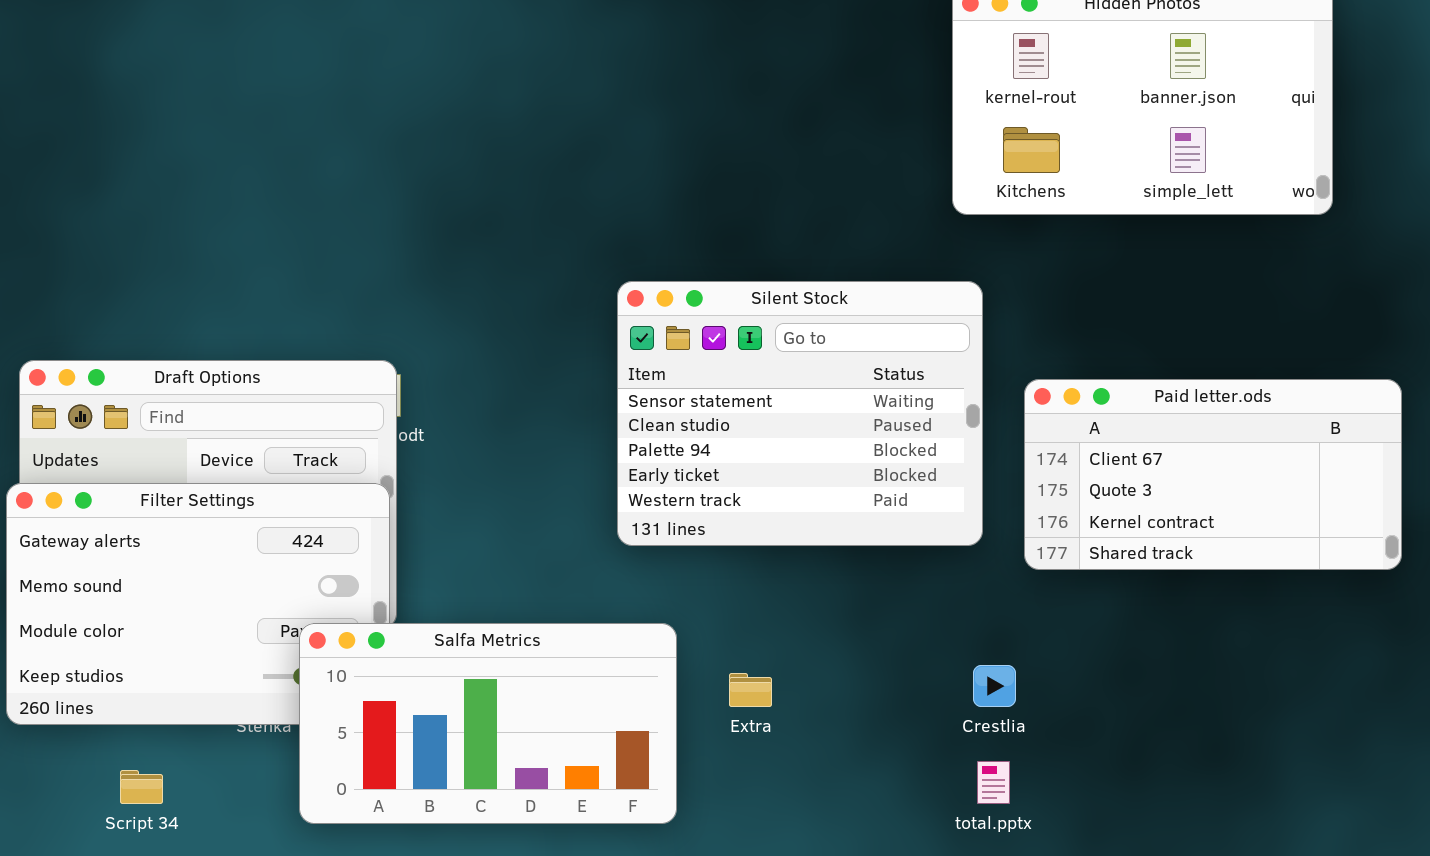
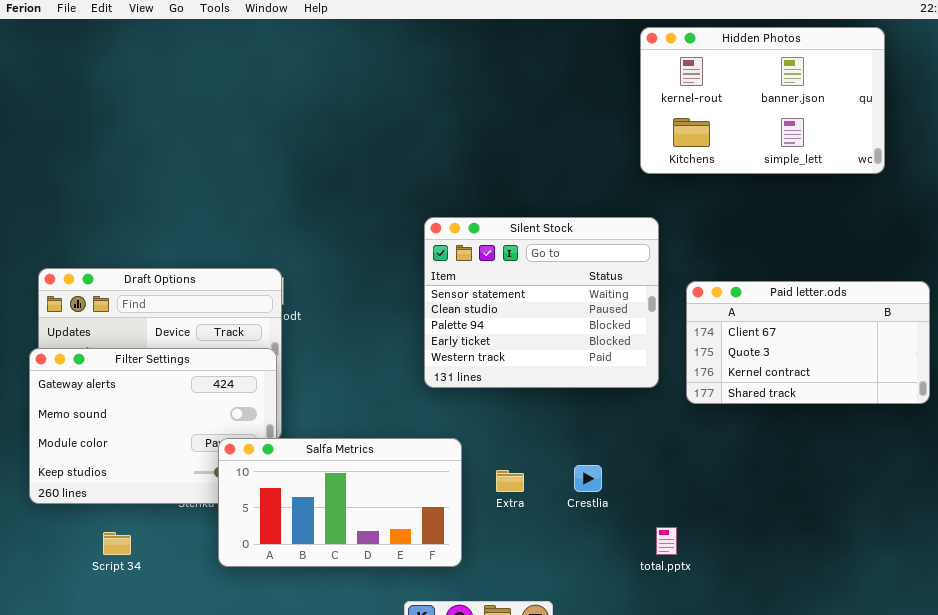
Crestlia: [973,665,1016,707] -> [574,465,602,492], moved

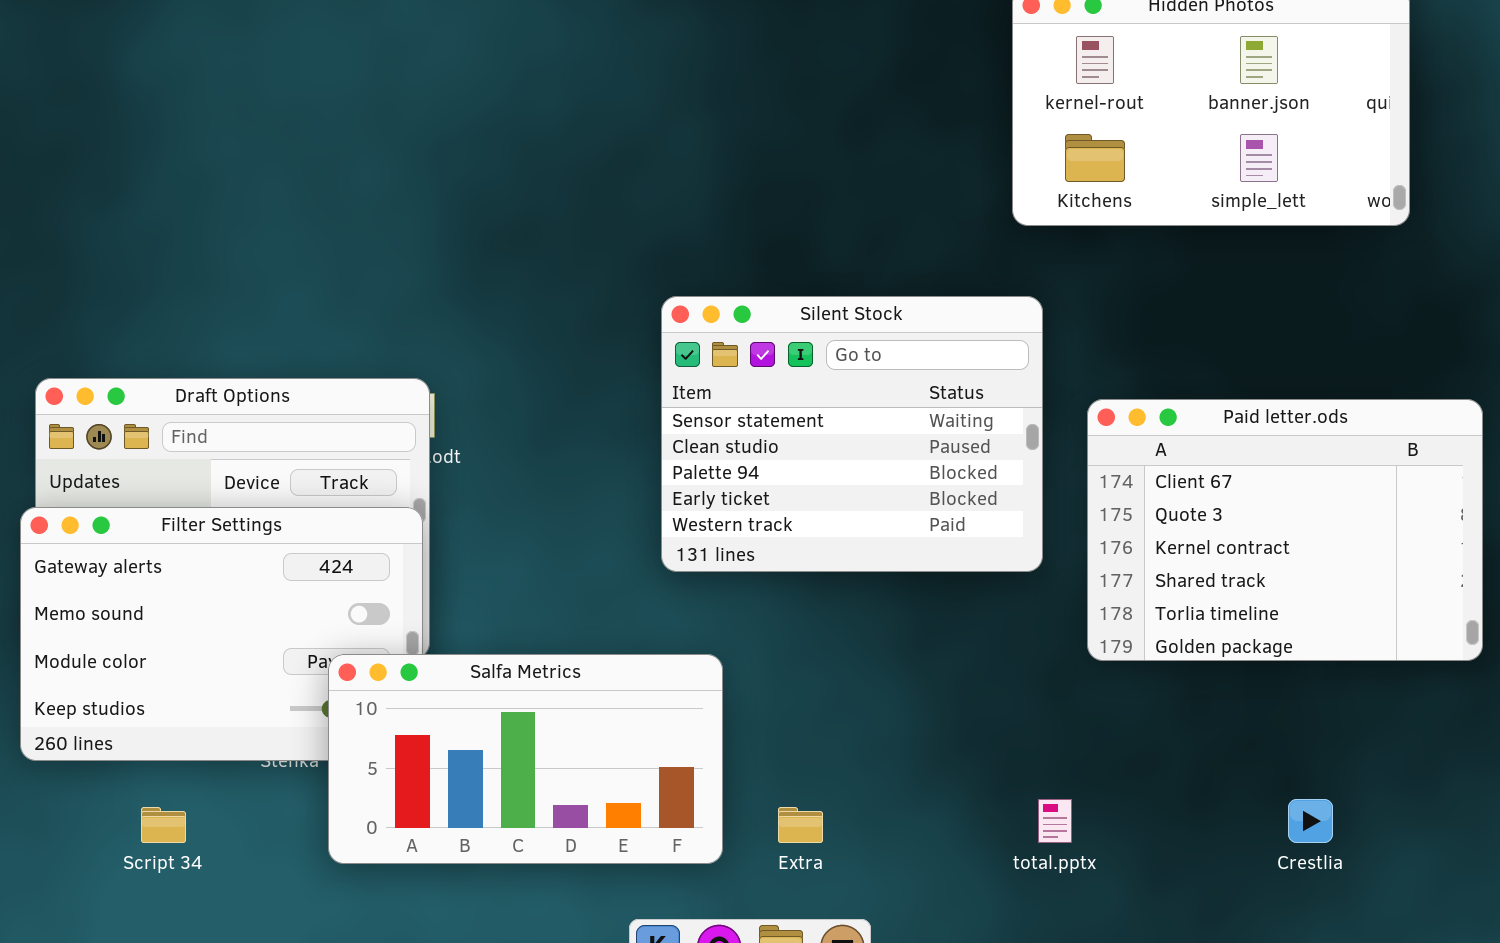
Paid letter.ods: [686,281,930,404] -> [1087,399,1483,661], resized
Crestlia: [574,465,602,492] -> [1288,799,1333,843], moved
Extra: [496,470,524,492] -> [778,807,823,843], moved

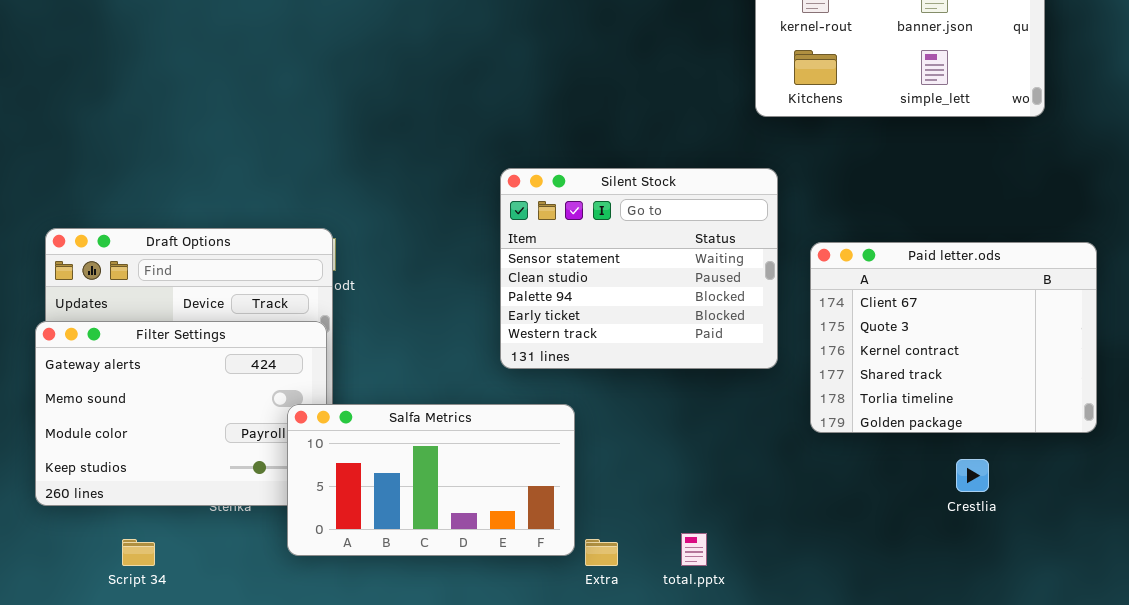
Salfa Metrics: [328,654,723,864] -> [287,404,575,556], moved
total.pptx: [1038,799,1072,843] -> [681,533,707,566], moved
Crestlia: [1288,799,1333,843] -> [956,459,989,492], moved

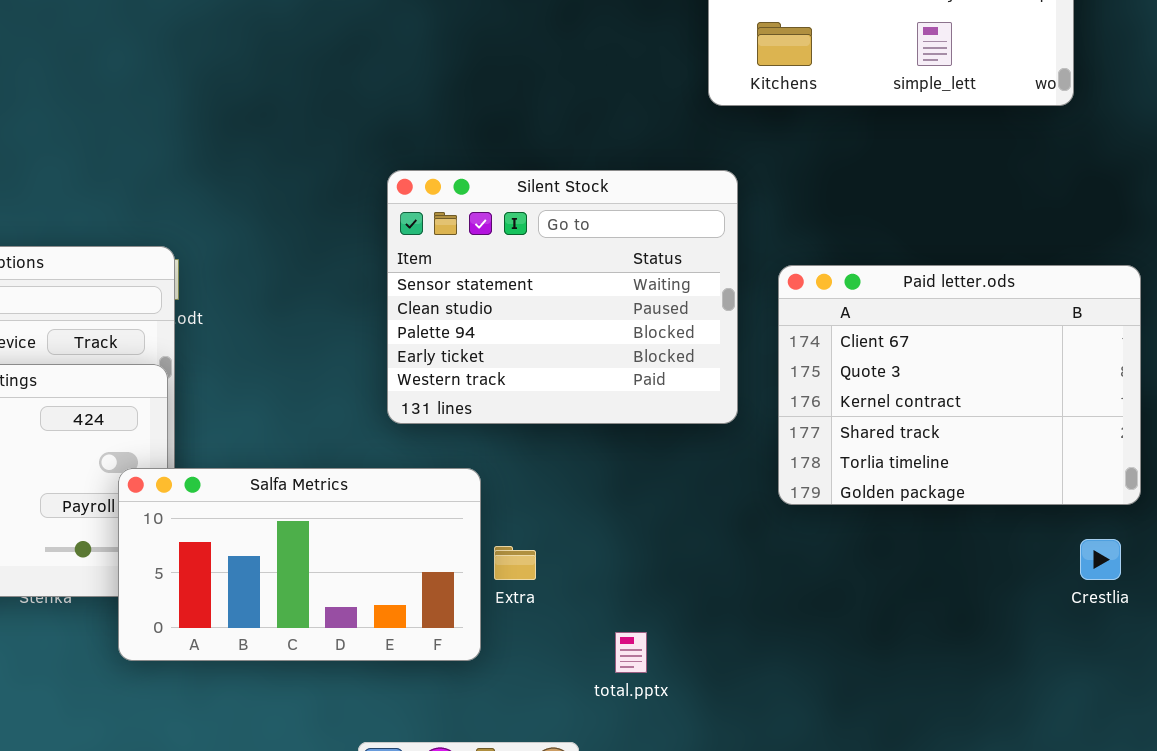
Crestlia: [956,459,989,492] -> [1080,539,1121,580], moved
Extra: [585,539,618,566] -> [494,546,536,580], moved

